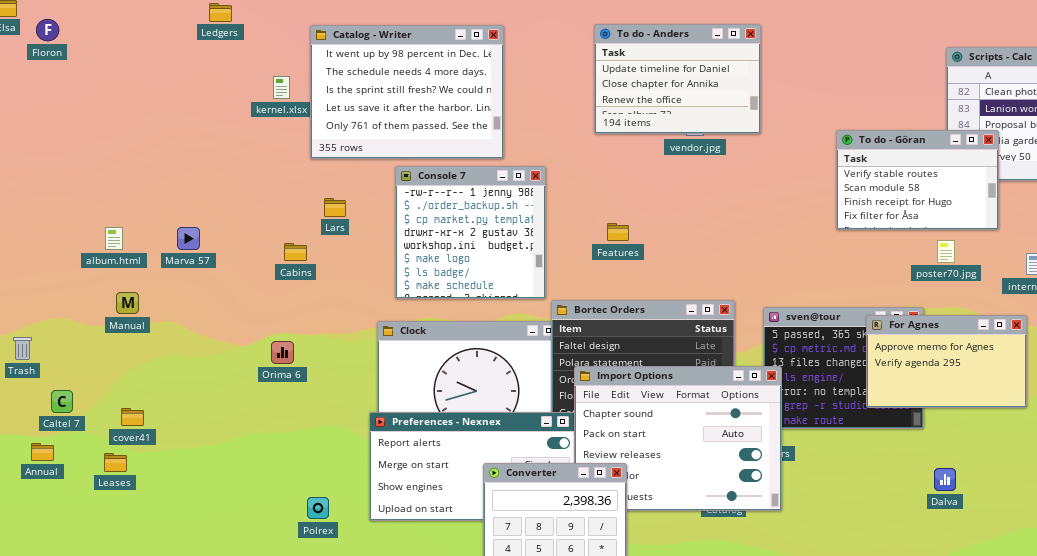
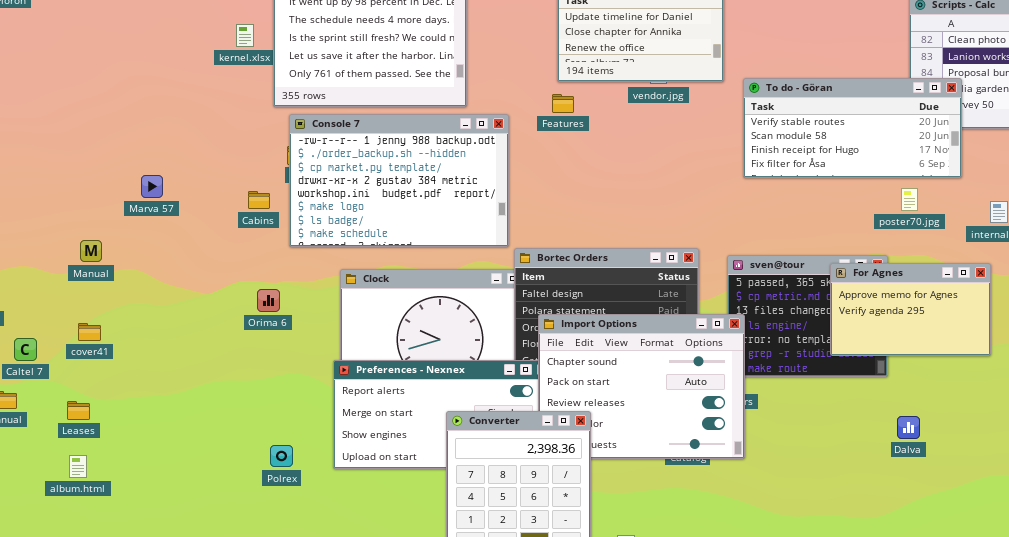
To do - Göran: [836,130,999,230] -> [743,78,962,178], resized
Console 7: [395,166,546,299] -> [289,114,509,247], resized
Features: [607,223,629,241] -> [552,94,574,113], moved
album.html: [105,227,123,250] -> [69,455,87,478], moved
Orima 6: [271,341,294,364] -> [257,289,280,312], moved
cover41: [121,408,144,426] -> [78,323,101,341], moved

